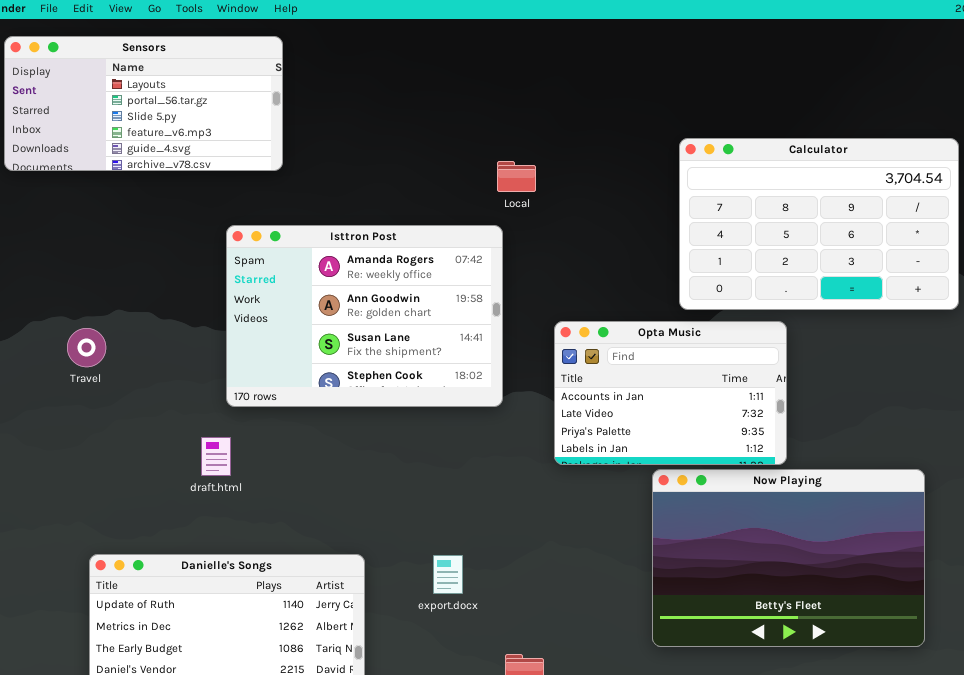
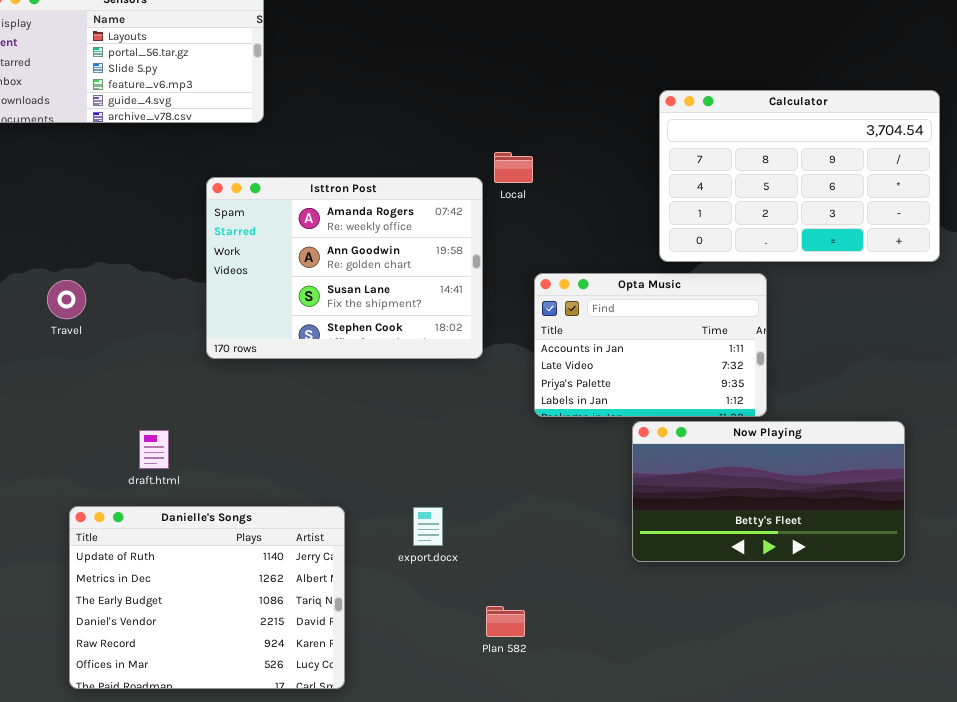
Local: [497,161,536,192] -> [494,152,533,183], moved
draft.html: [201,437,231,476] -> [139,430,169,469], moved
Now Playing: [652,469,925,647] -> [632,421,905,562], resized

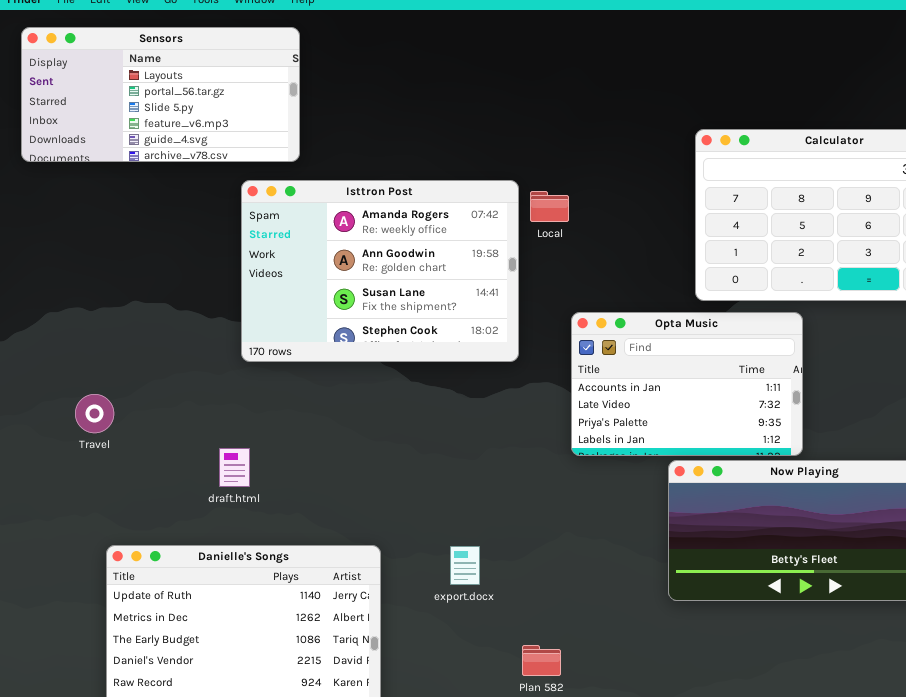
Isttron Post: [206,177,483,359] -> [241,180,519,362], moved
Travel: [47,280,86,319] -> [75,394,114,433], moved
draft.html: [139,430,169,469] -> [219,448,250,487], moved

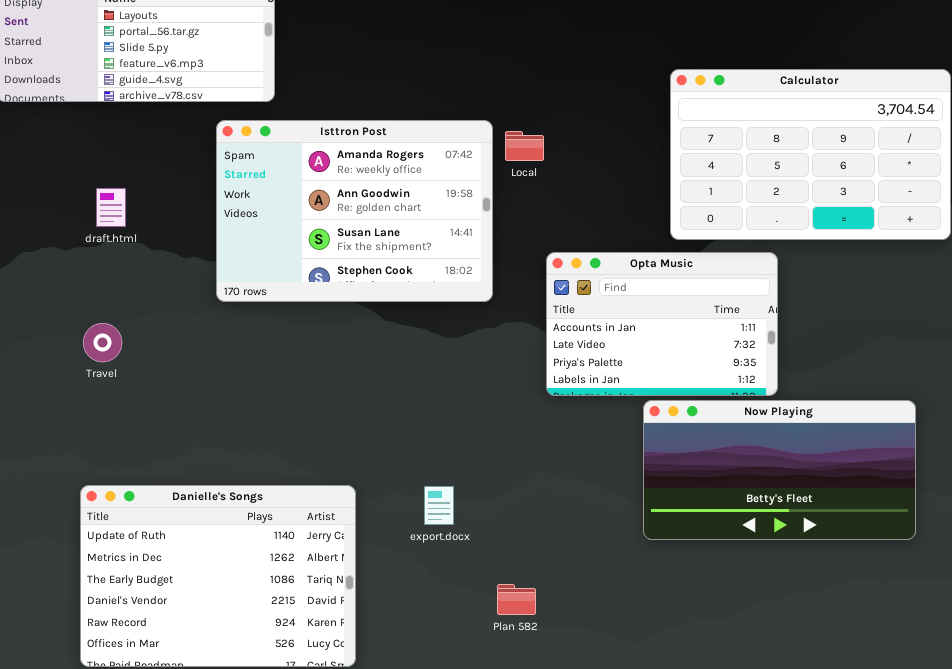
Travel: [75,394,114,433] -> [83,323,122,362], moved
draft.html: [219,448,250,487] -> [96,188,126,227], moved

